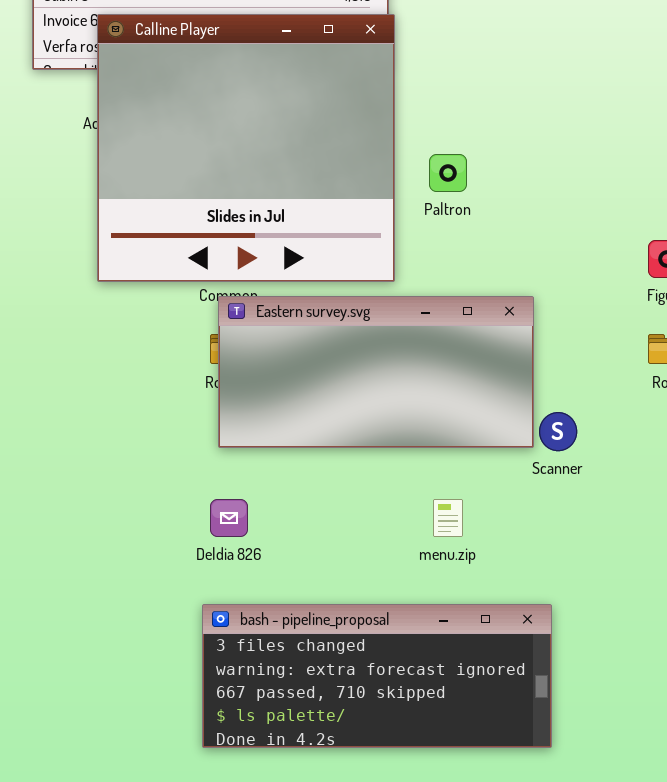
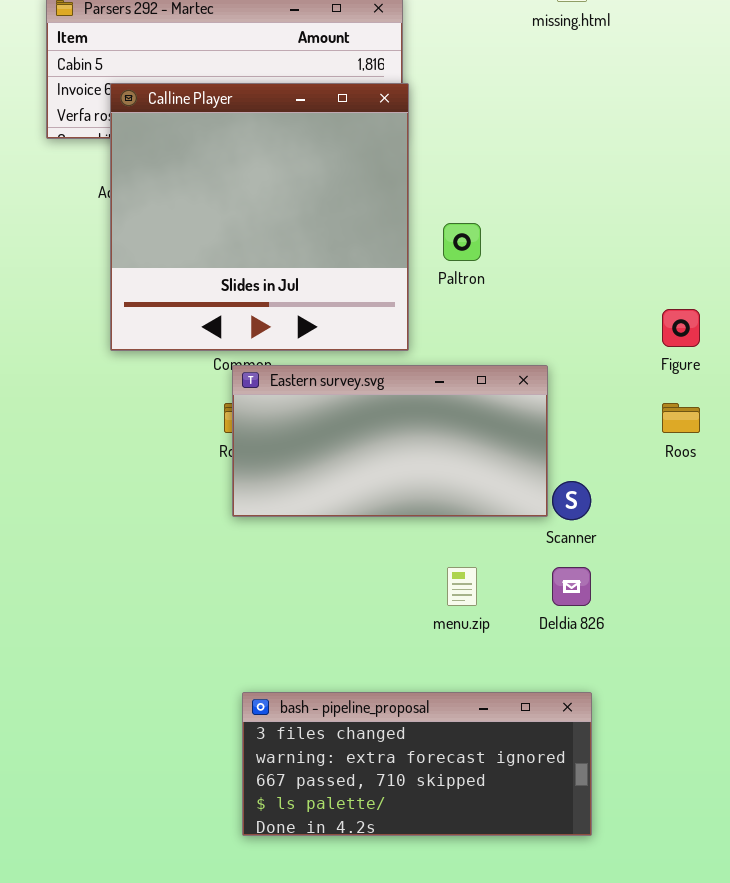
Deldia 826: [210,499,248,537] -> [552,567,591,606], moved
bash - pipeline_proposal: [202,604,552,748] -> [242,692,592,836], moved

